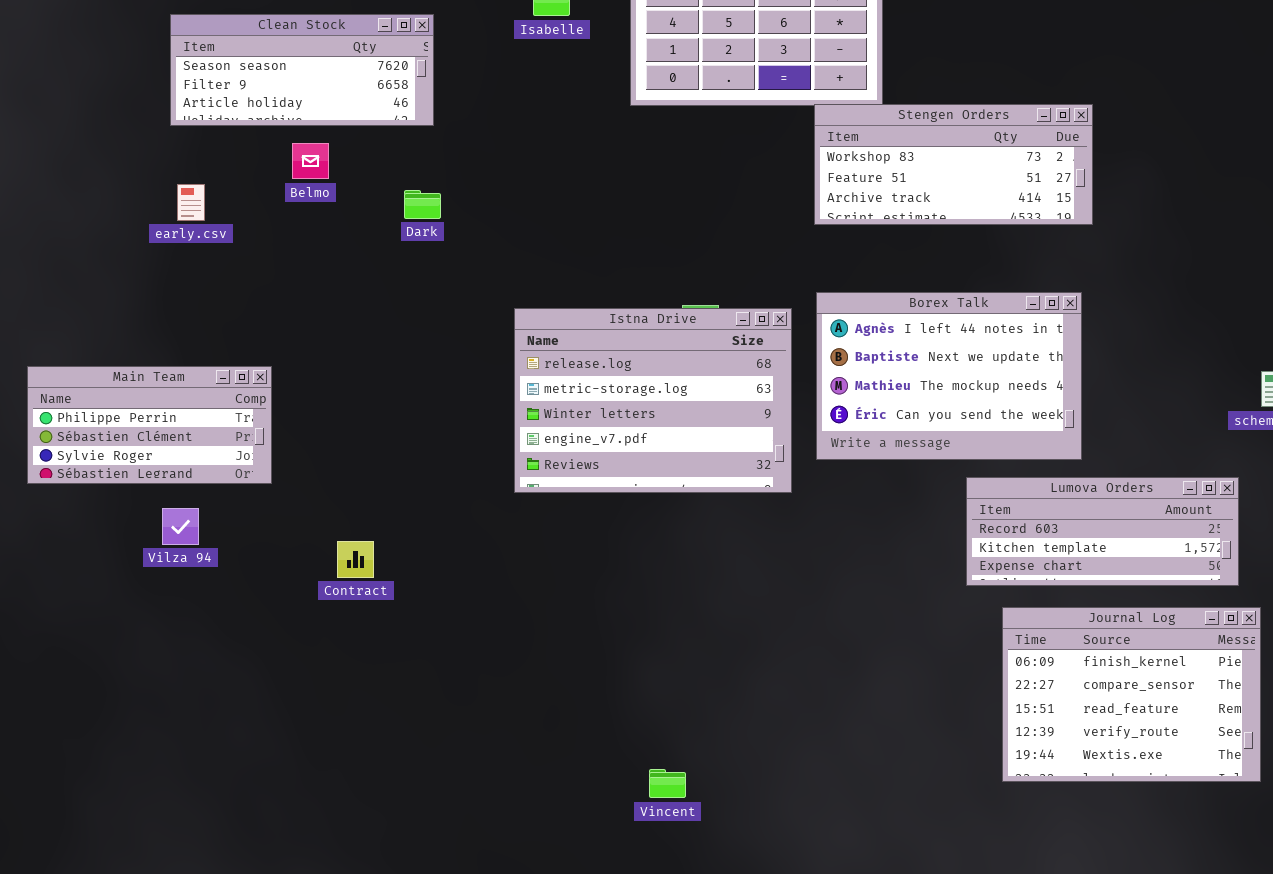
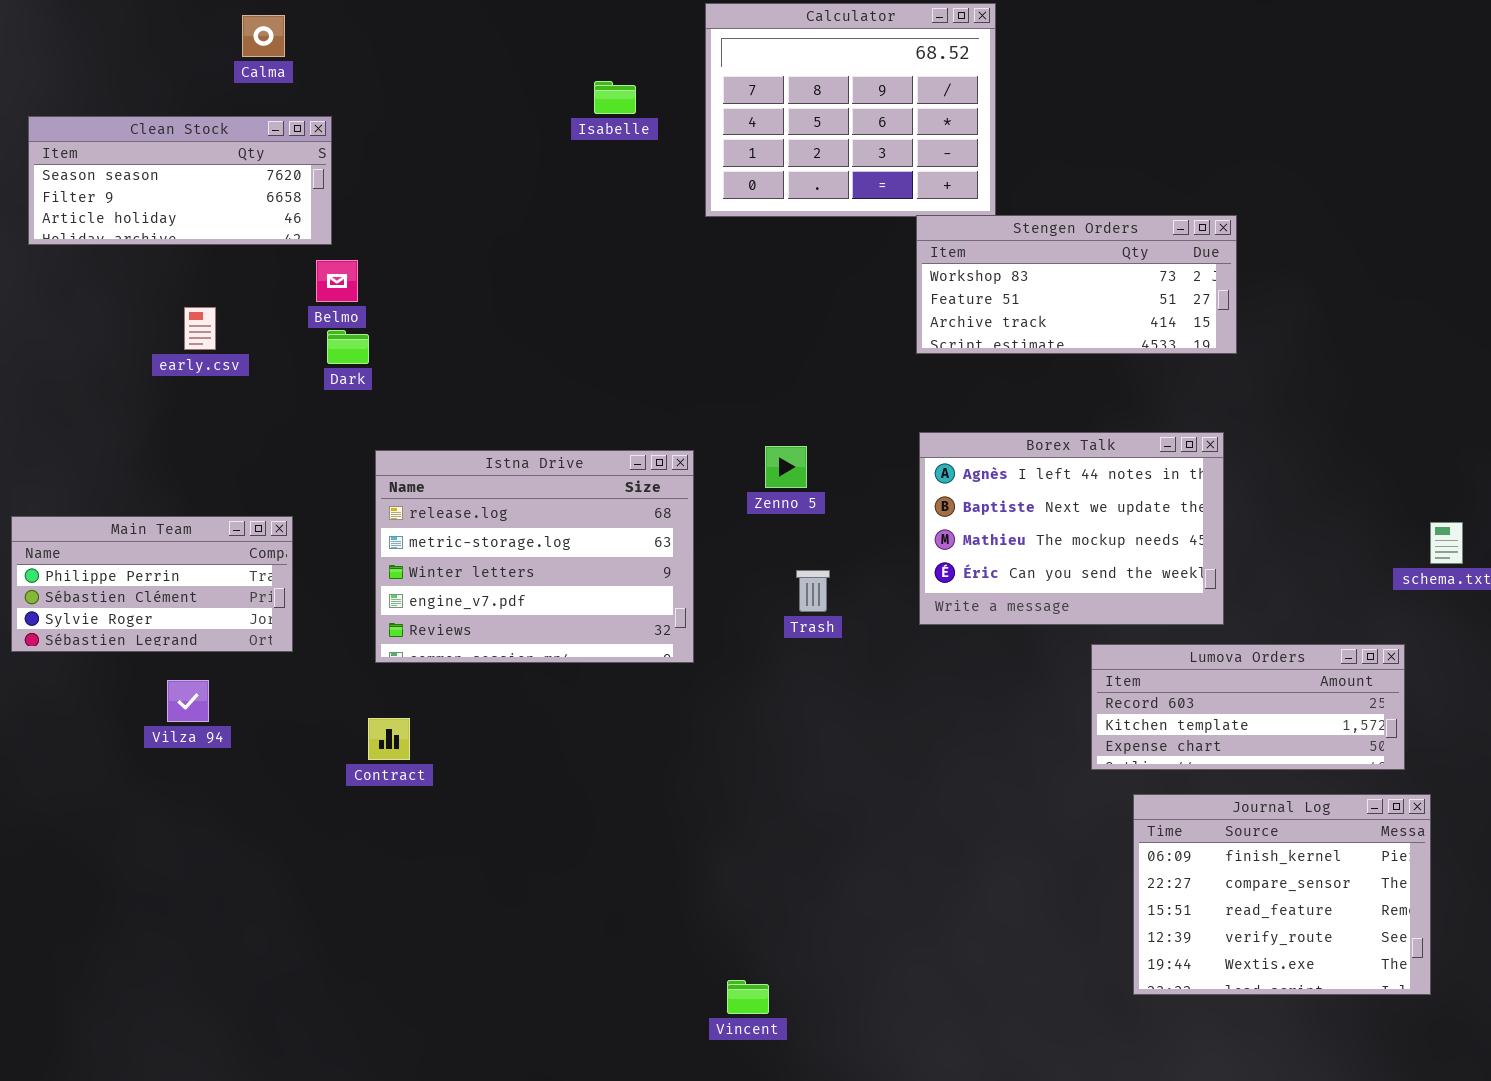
Clean Stock: [170,14,434,126] -> [28,116,332,245], moved
Dark: [404,190,441,219] -> [327,330,369,364], moved
Istna Drive: [514,308,792,493] -> [375,450,694,663], moved

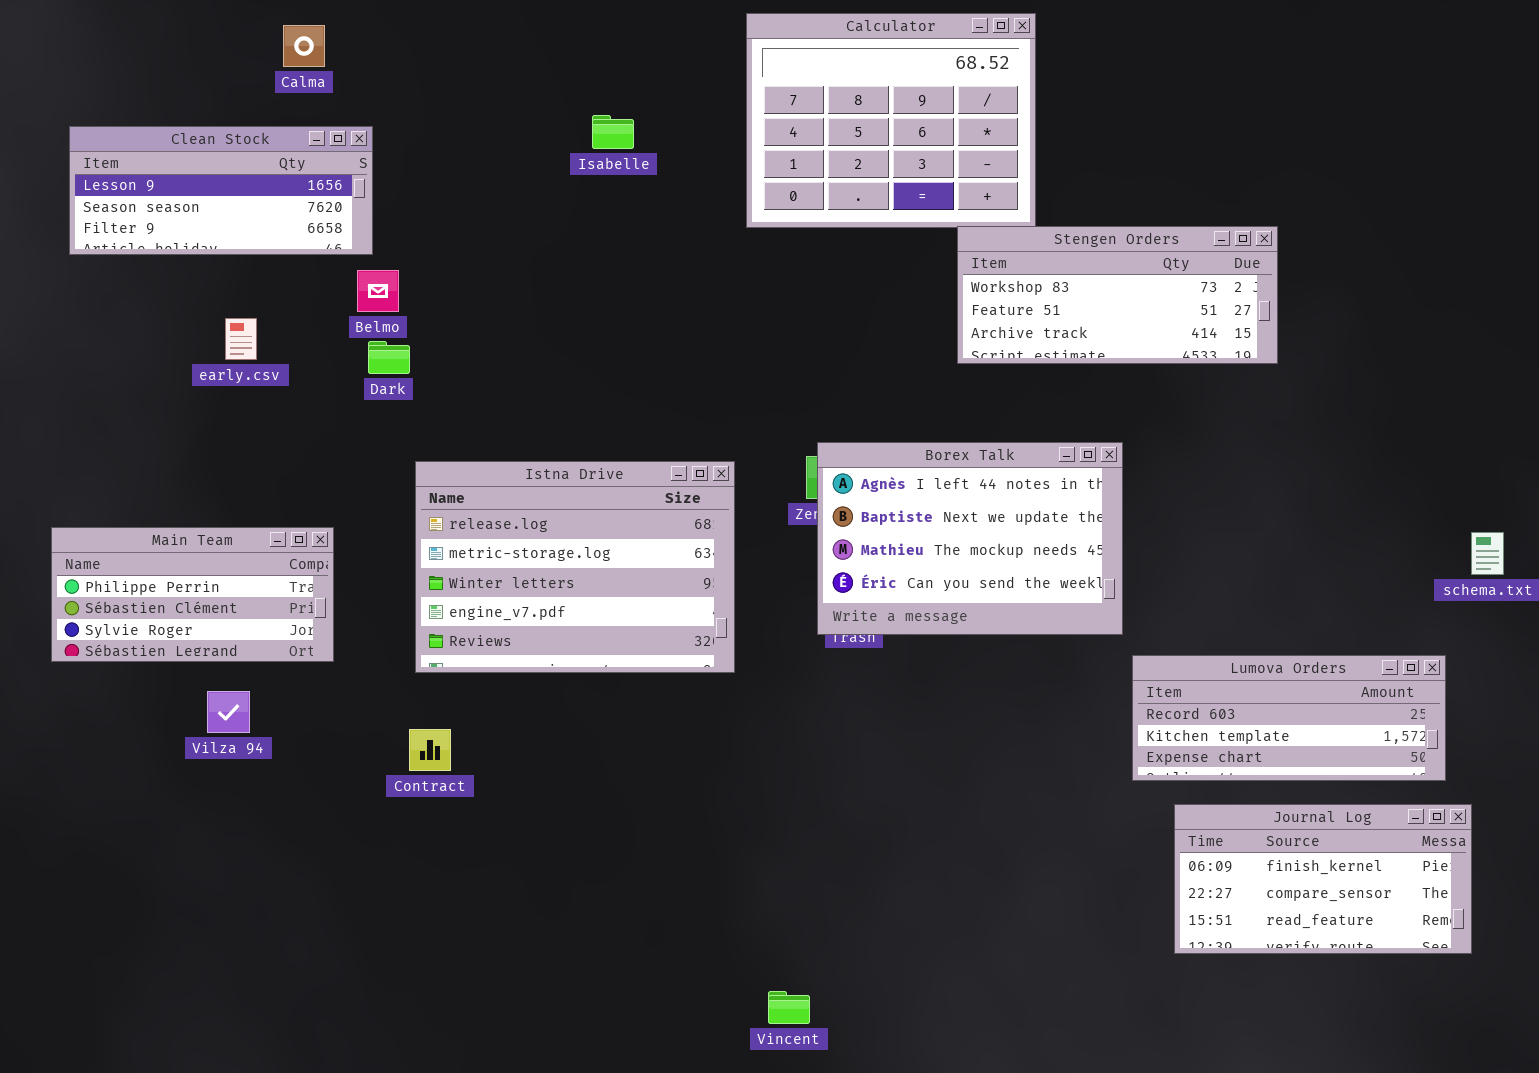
Isabelle: [594,81,636,114] -> [592,115,634,149], moved
Clean Stock: [28,116,332,245] -> [69,126,373,255], scrolled up 1 row
Borex Talk: [919,432,1224,625] -> [817,442,1123,635], moved
Journal Log: [1133,794,1431,995] -> [1174,804,1472,954], resized

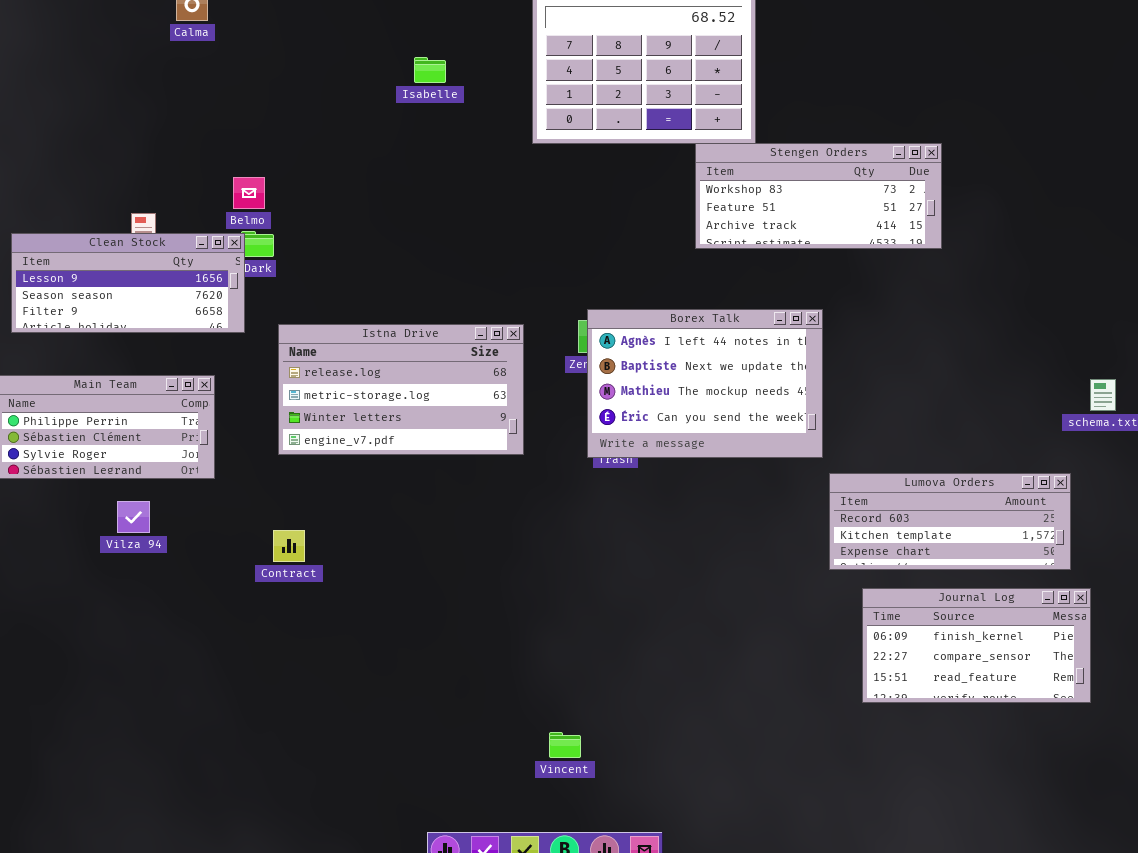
Clean Stock: [69,126,373,255] -> [11,233,245,333], moved
Istna Drive: [415,461,735,673] -> [278,324,524,455], resized

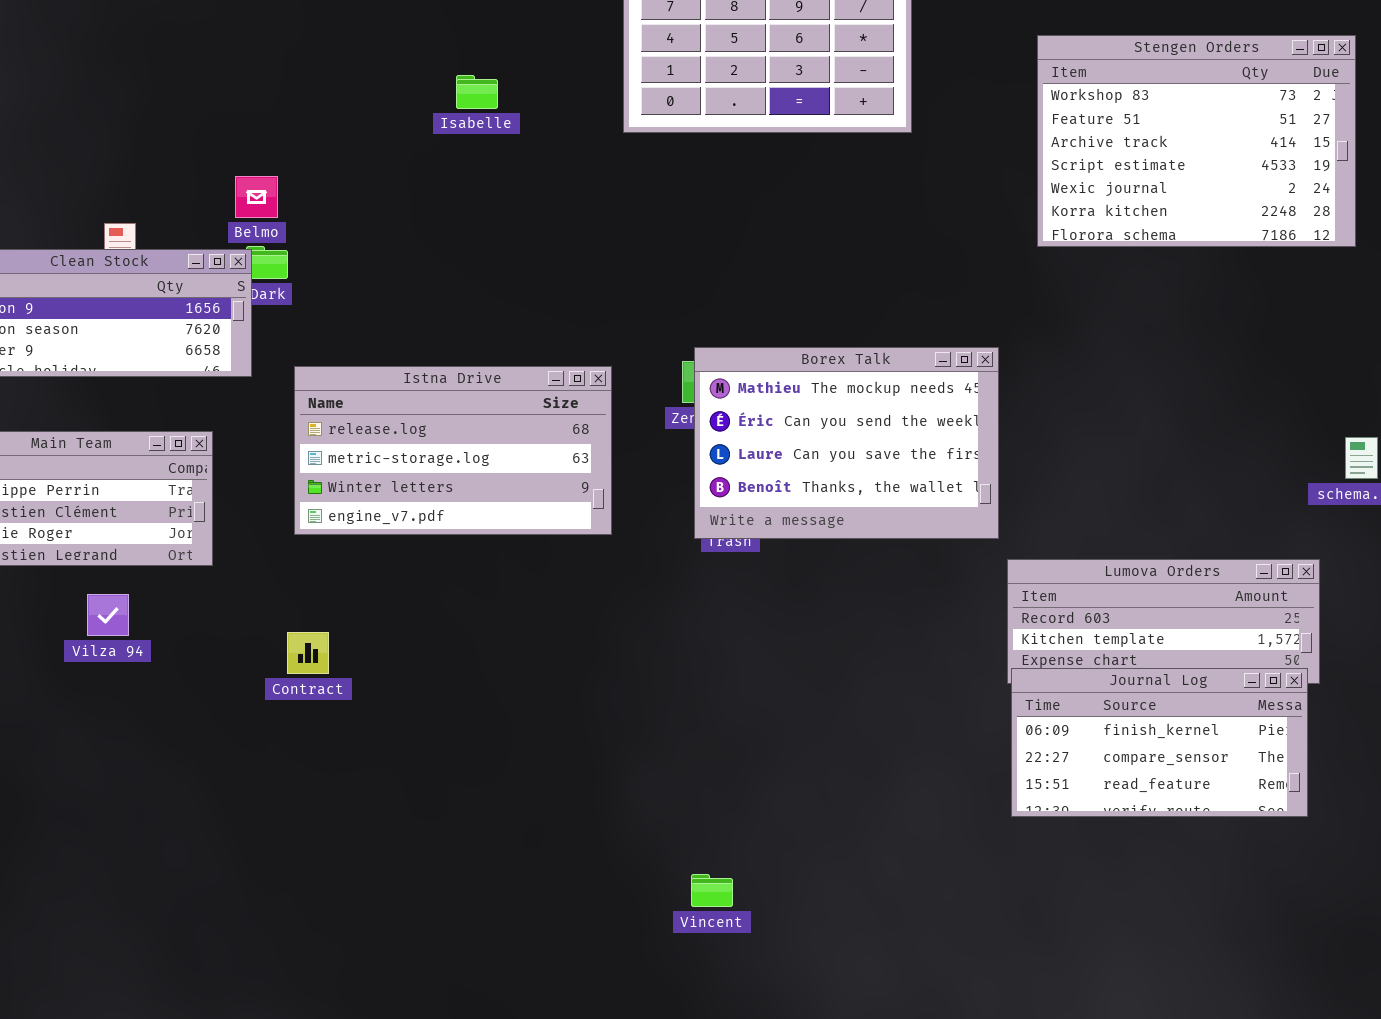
Isabelle: [414,57,446,83] -> [456,75,498,109], moved
Stengen Orders: [695,143,942,249] -> [1037,35,1356,247], moved, resized
Borex Talk: [587,309,823,458] -> [694,347,999,539], scrolled down 2 rows
Journal Log: [862,588,1091,703] -> [1011,668,1308,817], moved
Vincent: [549,732,581,758] -> [691,874,733,907], moved

